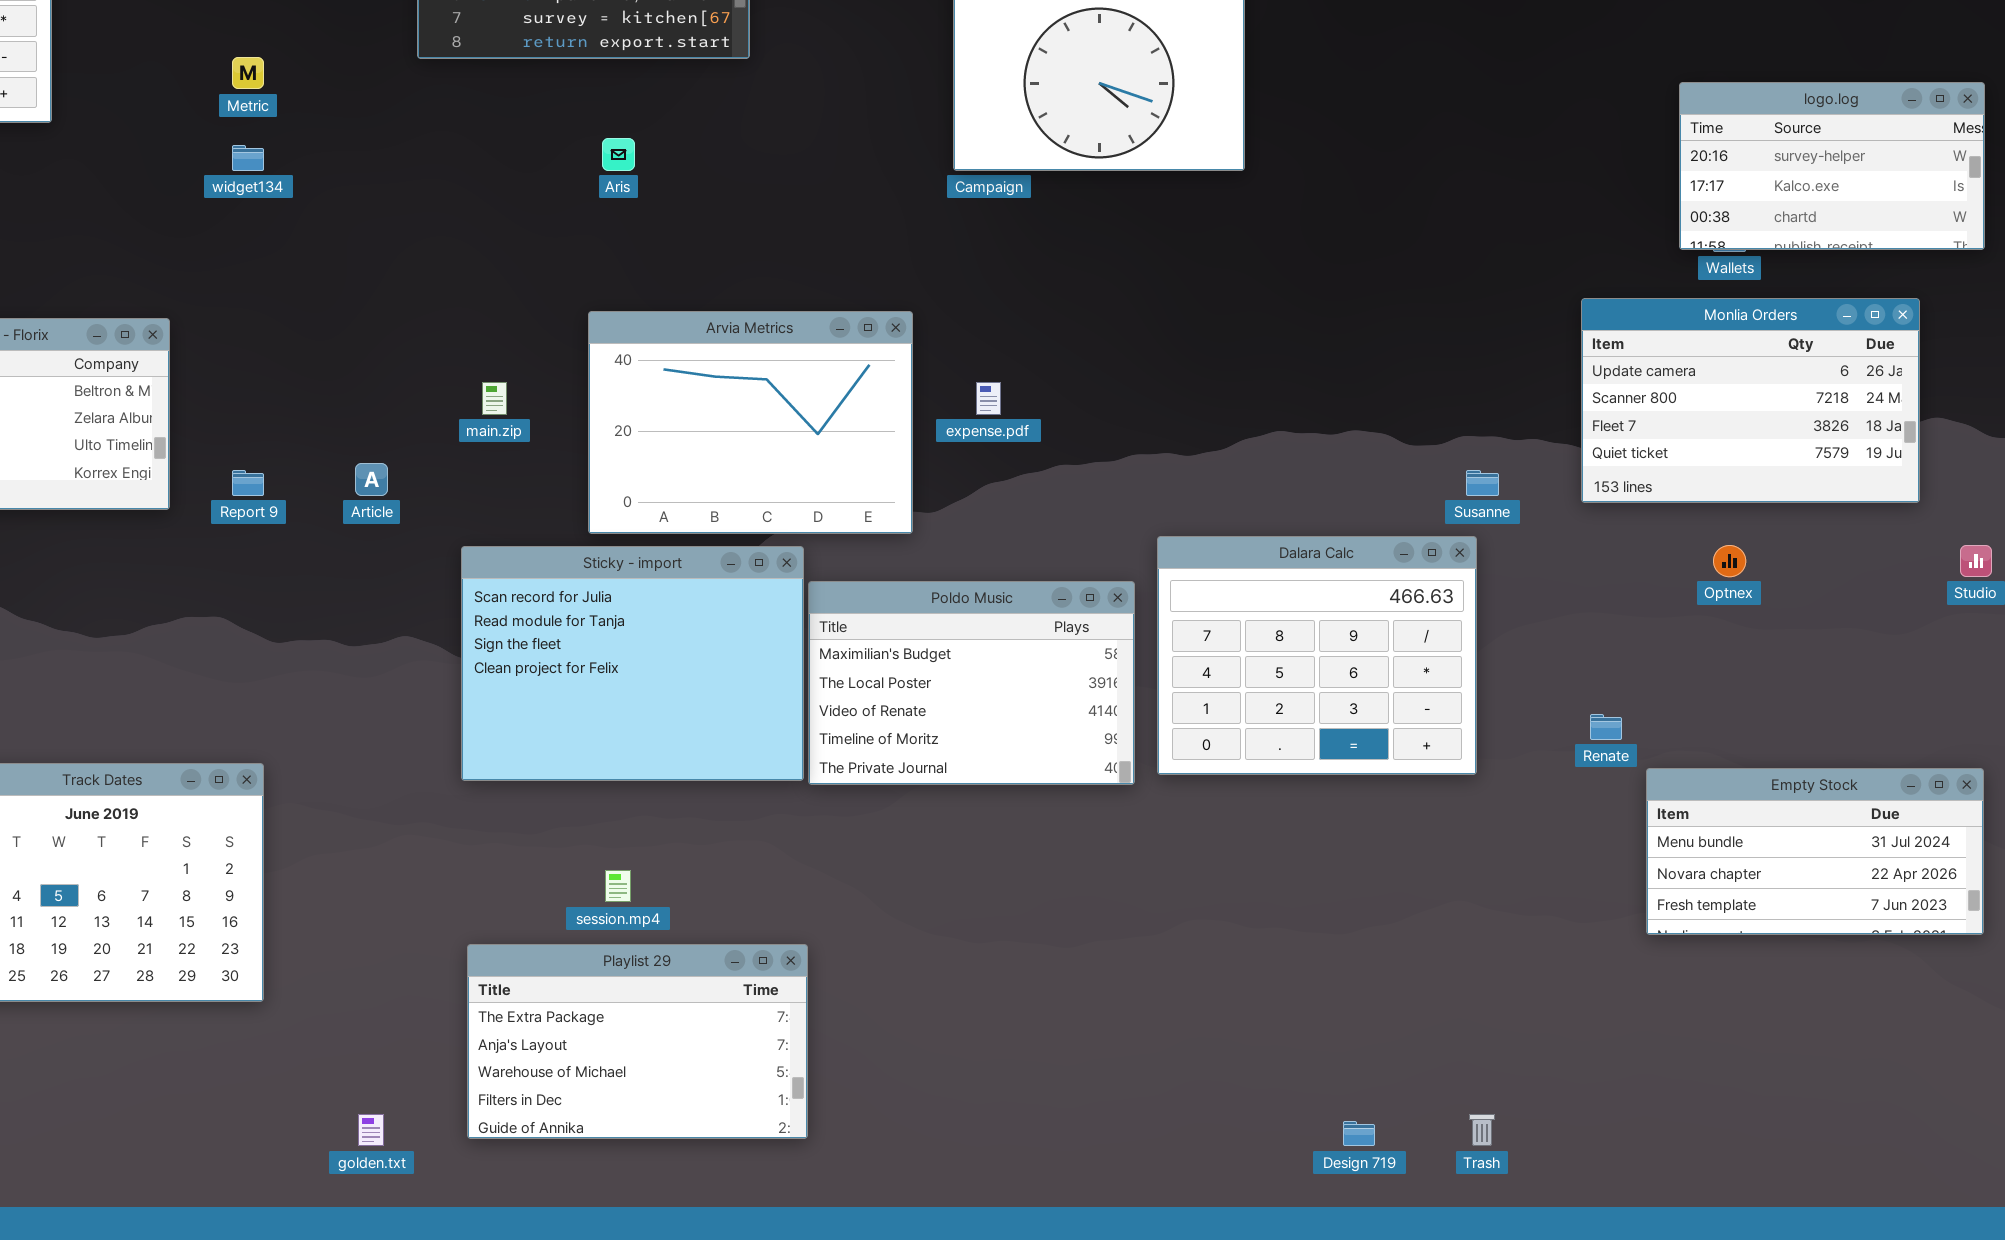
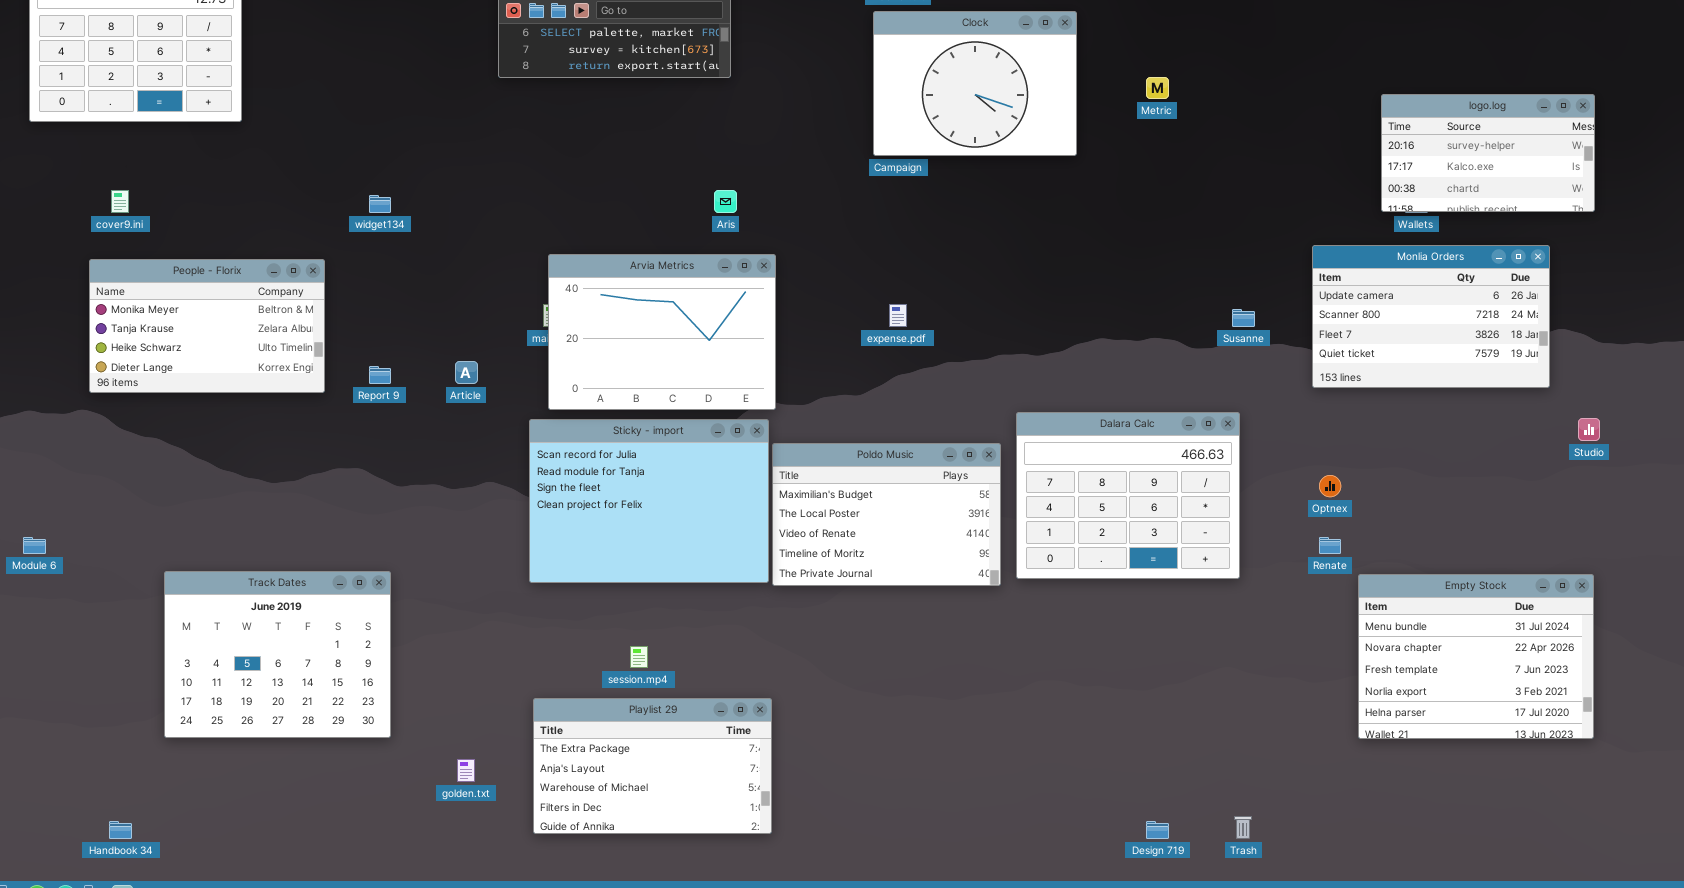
Metric: [232,57,264,89] -> [1146,77,1169,99], moved
Aris: [602,138,635,171] -> [714,190,737,213], moved
widget134: [232,145,264,171] -> [369,195,391,213], moved
Arvia Metrics: [588,311,913,534] -> [548,254,776,410], moved
Susanne: [1466,470,1499,496] -> [1232,309,1255,327], moved
Optnex: [1713,545,1746,577] -> [1319,475,1341,497], moved
Empty Stock: [1646,768,1984,935] -> [1358,574,1594,739], resized
golden.txt: [358,1114,384,1146] -> [457,759,475,782], moved

